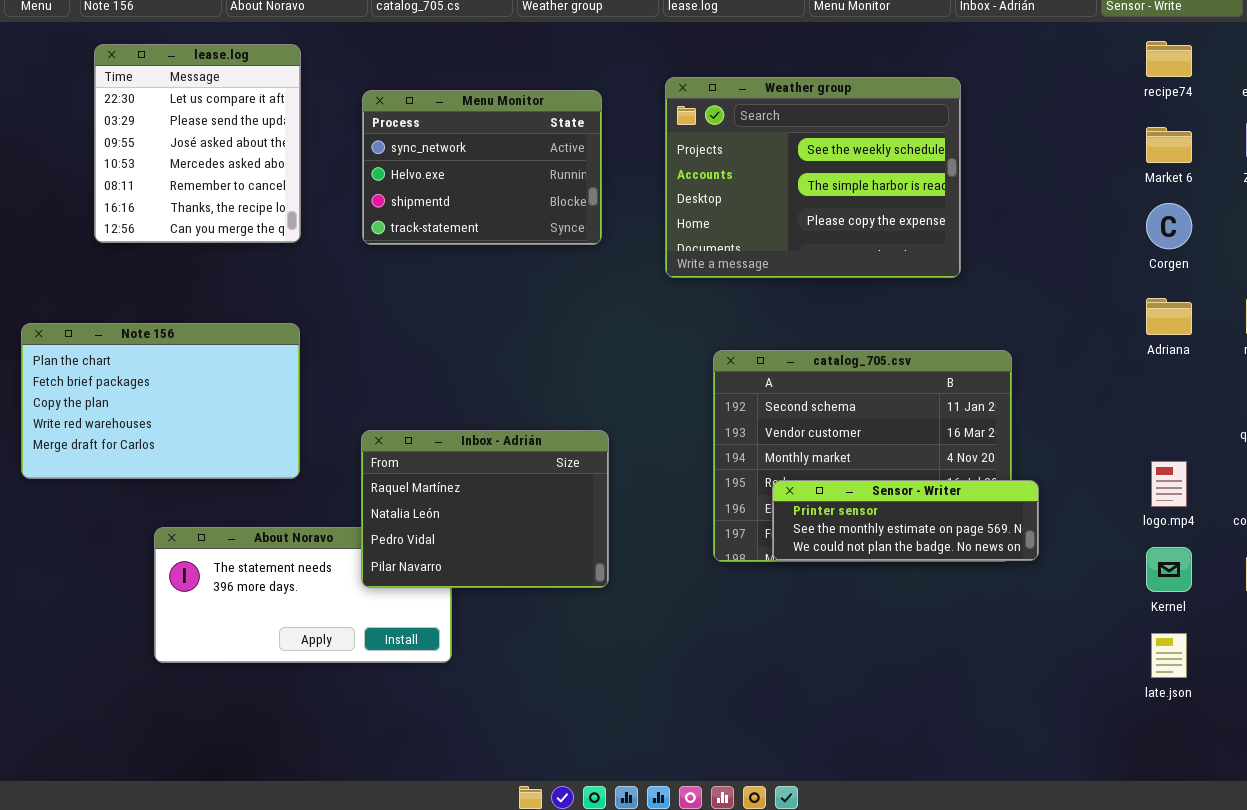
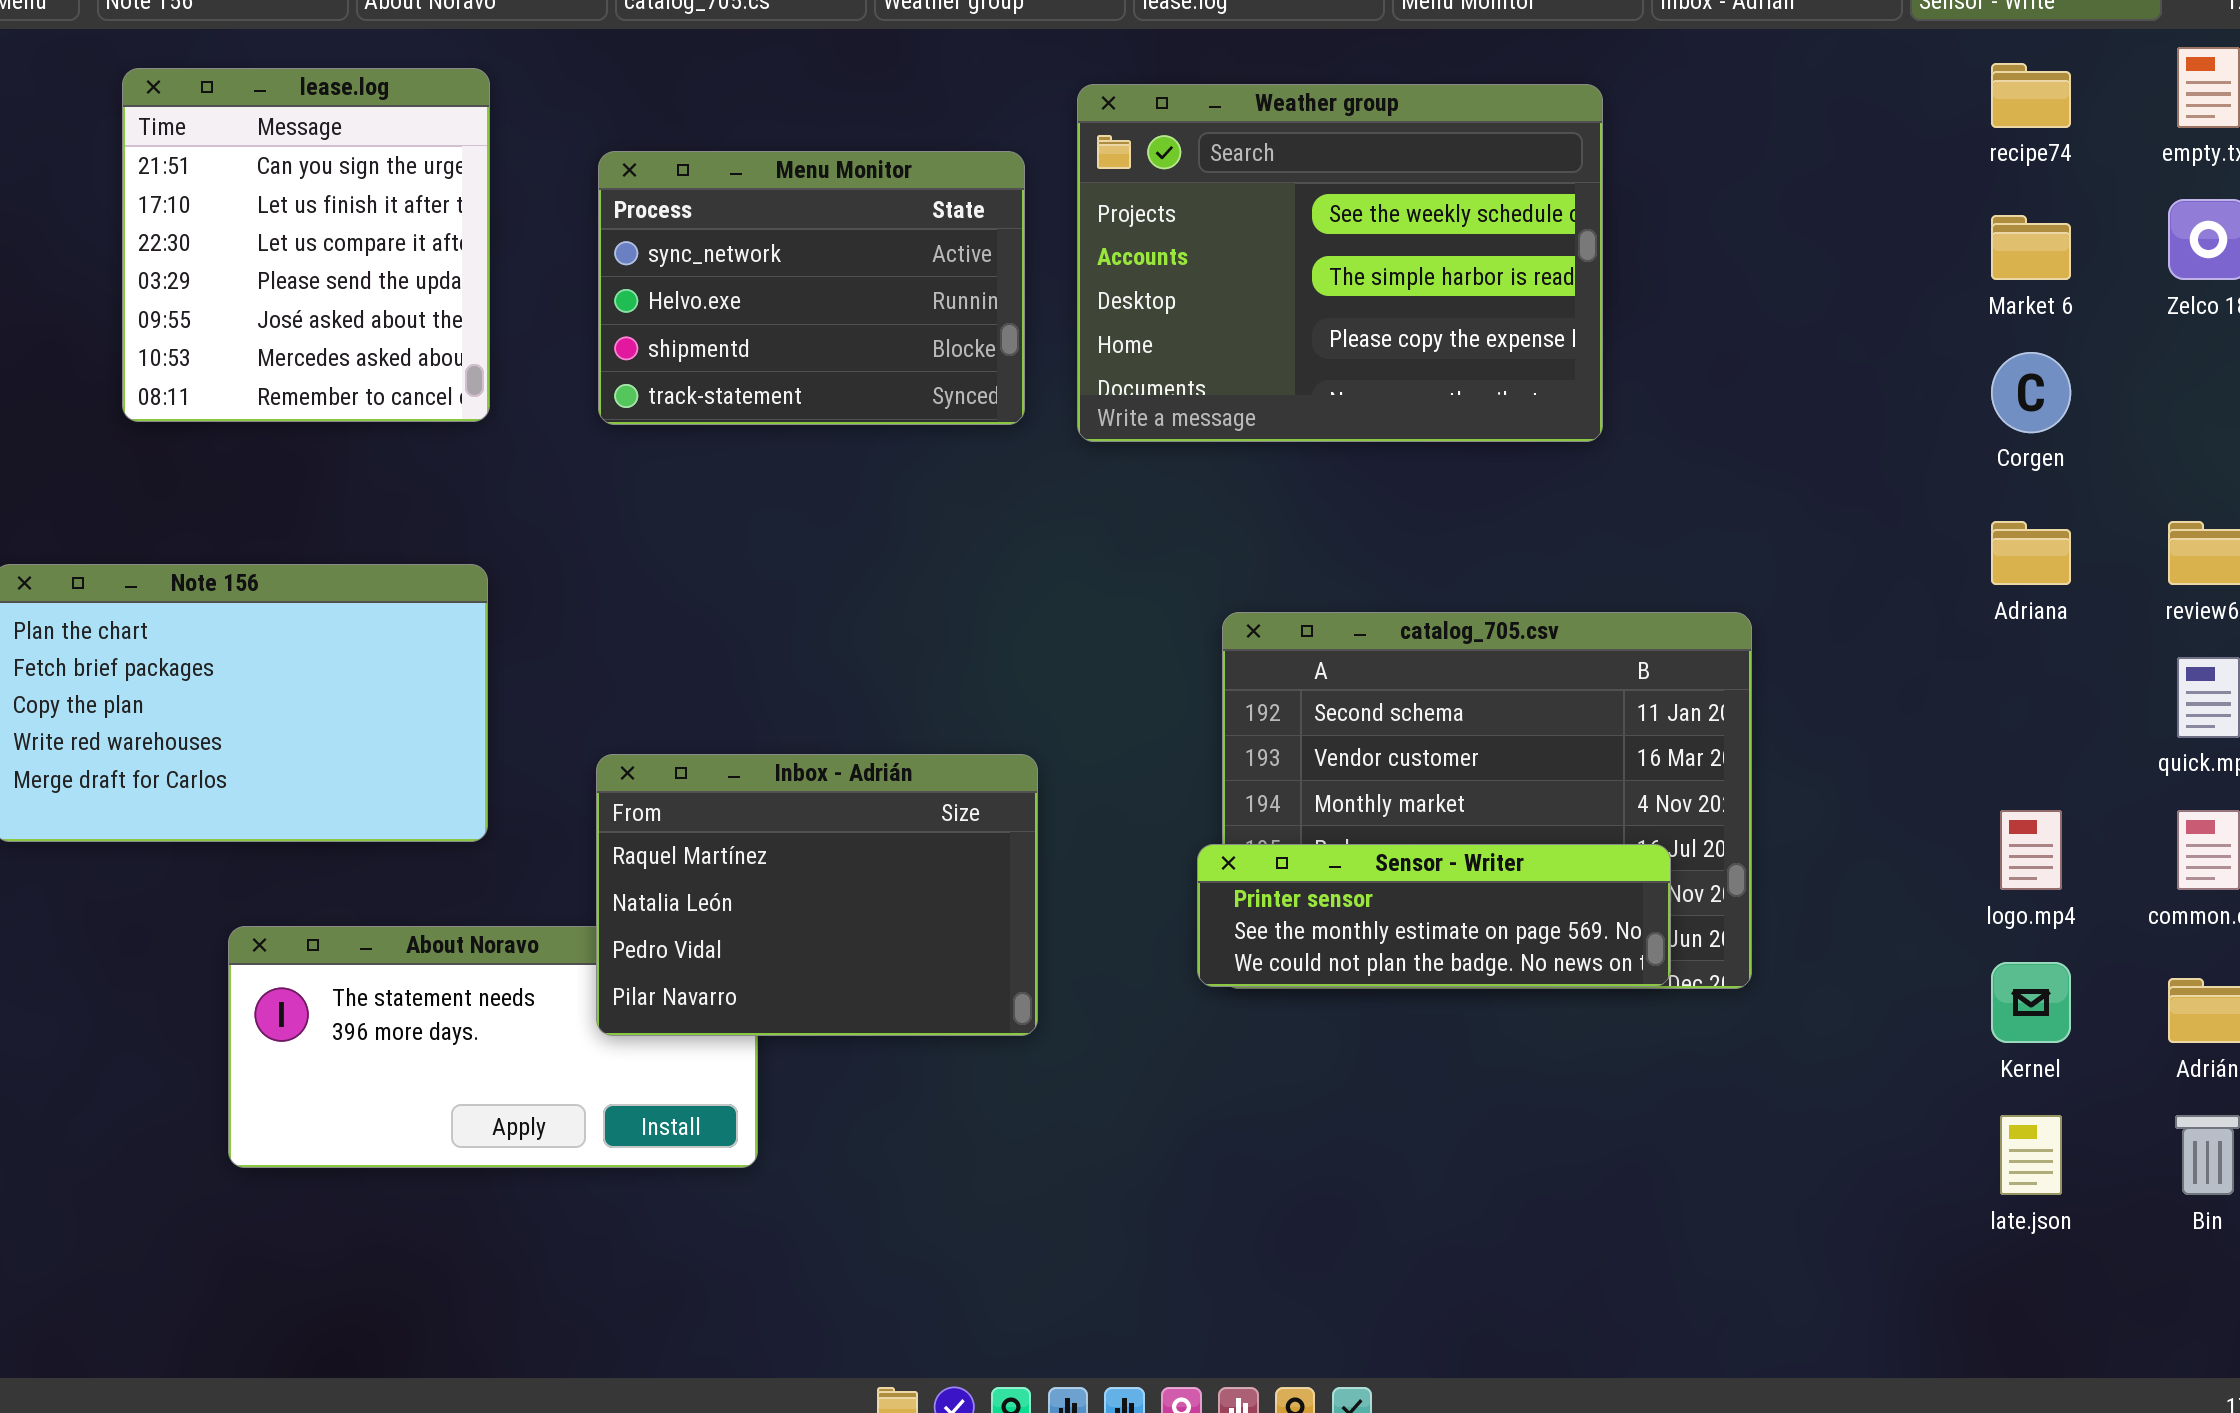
lease.log: [94,44,301,243] -> [122,68,490,422], scrolled up 2 rows
Weather group: [665,77,961,278] -> [1077,84,1603,442], moved
Sensor - Writer: [772,480,1039,561] -> [1197,844,1671,987], moved

